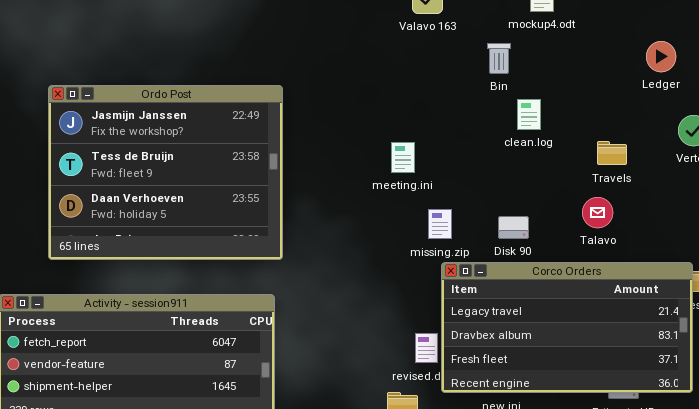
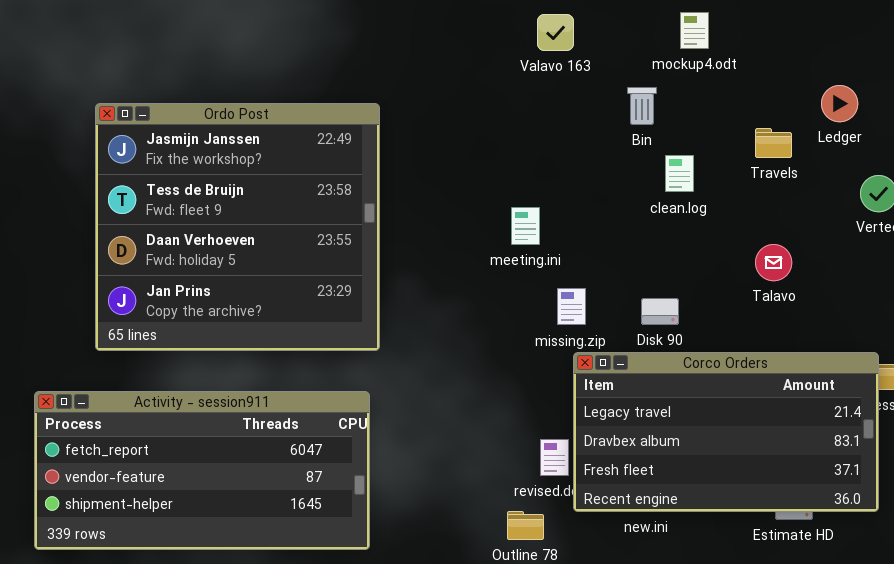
Ordo Post: [48,85,283,260] -> [95,103,380,351], resized
Travels: [597,141,627,165] -> [755,128,792,158], moved
Talavo: [582,197,613,228] -> [755,244,792,281], moved

